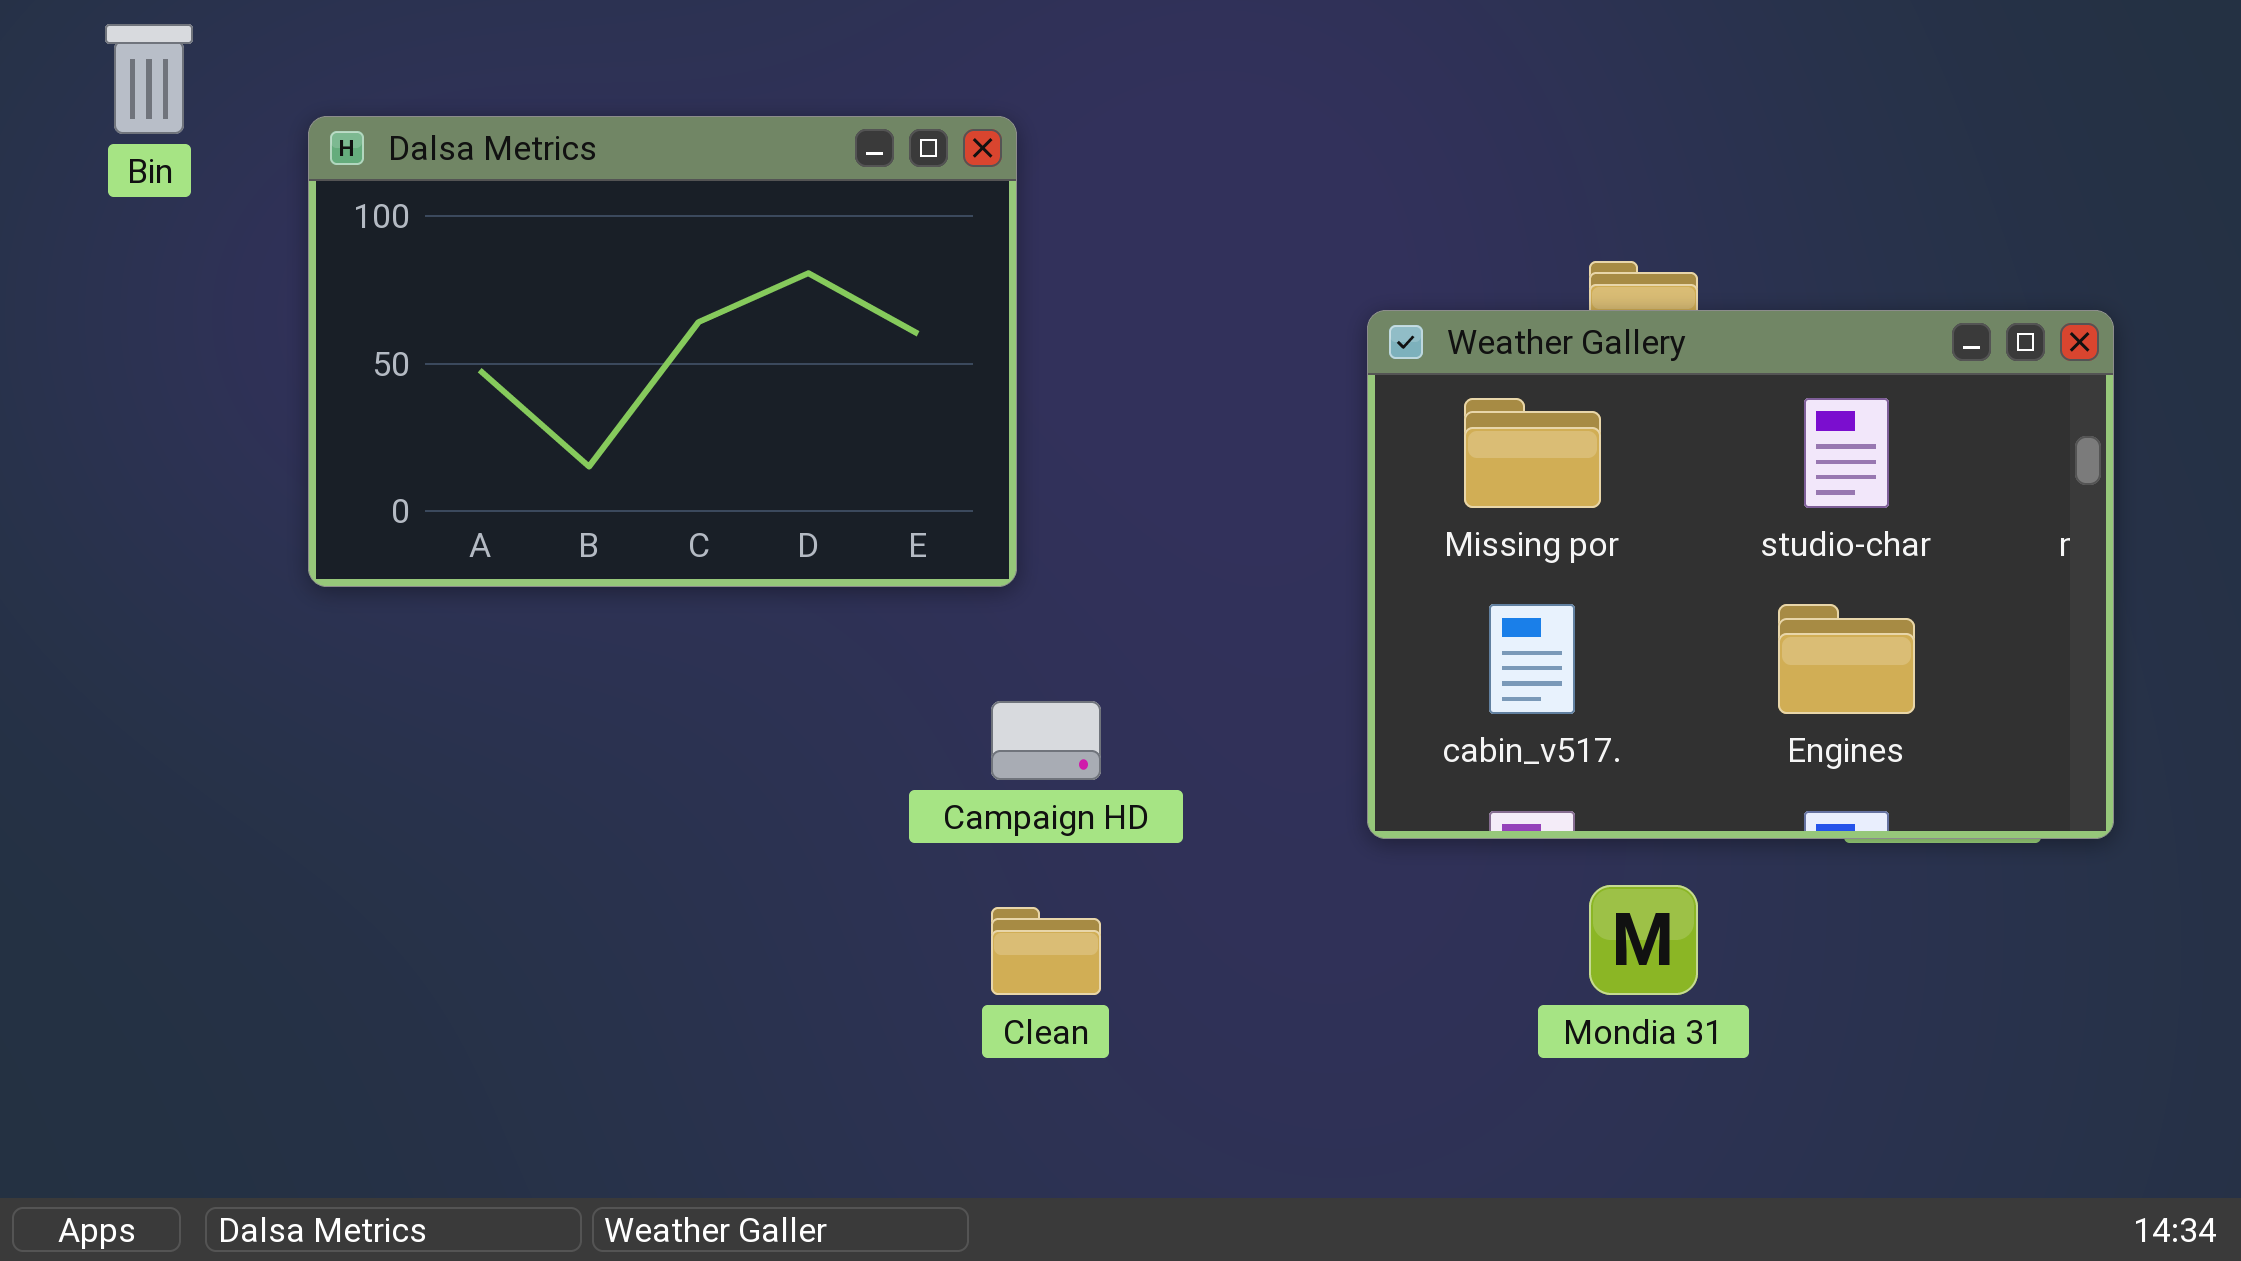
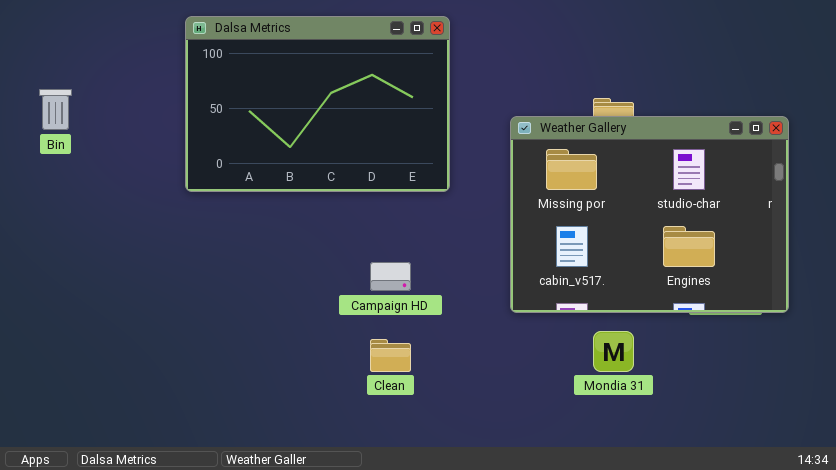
Bin: [105,24,193,134] -> [39,89,72,130], moved
Dalsa Metrics: [308,116,1017,587] -> [185,16,450,192], moved

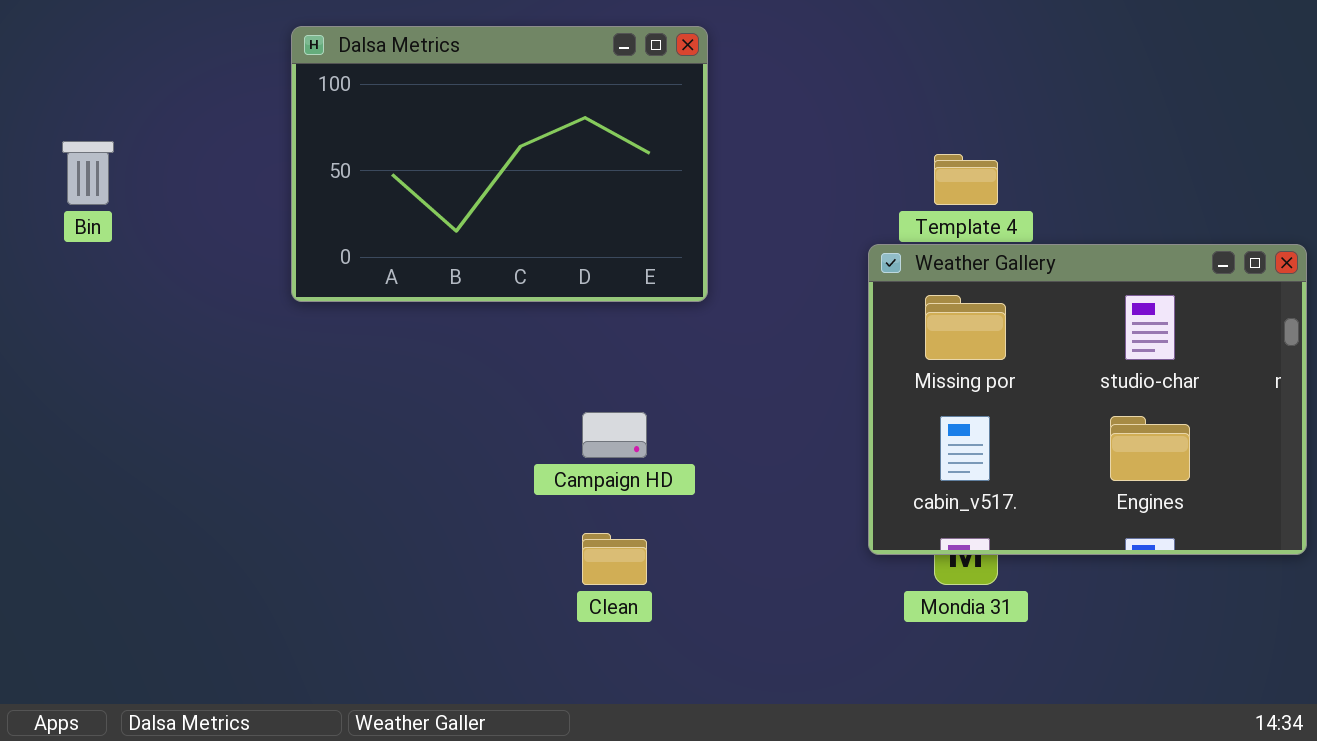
Weather Gallery: [510,116,789,313] -> [868,244,1307,555], moved

